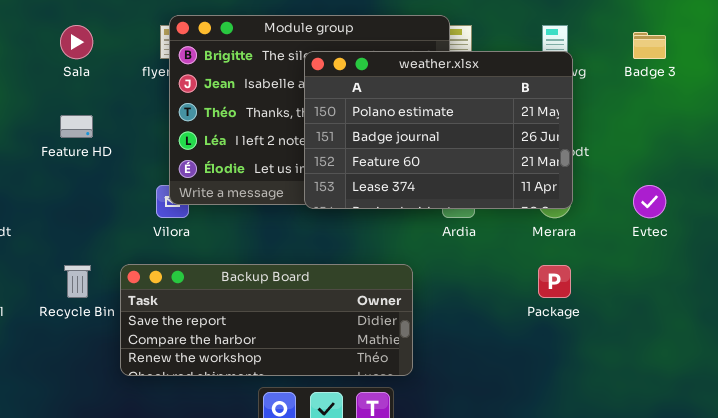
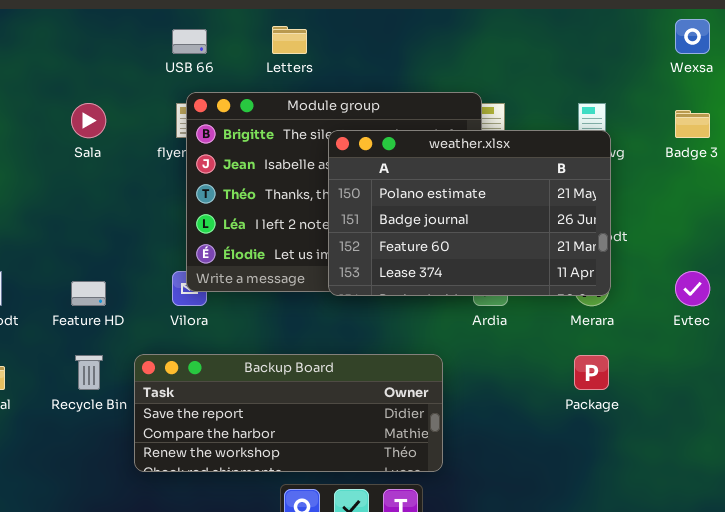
Feature HD: [60,115,93,138] -> [71,281,106,306], moved

